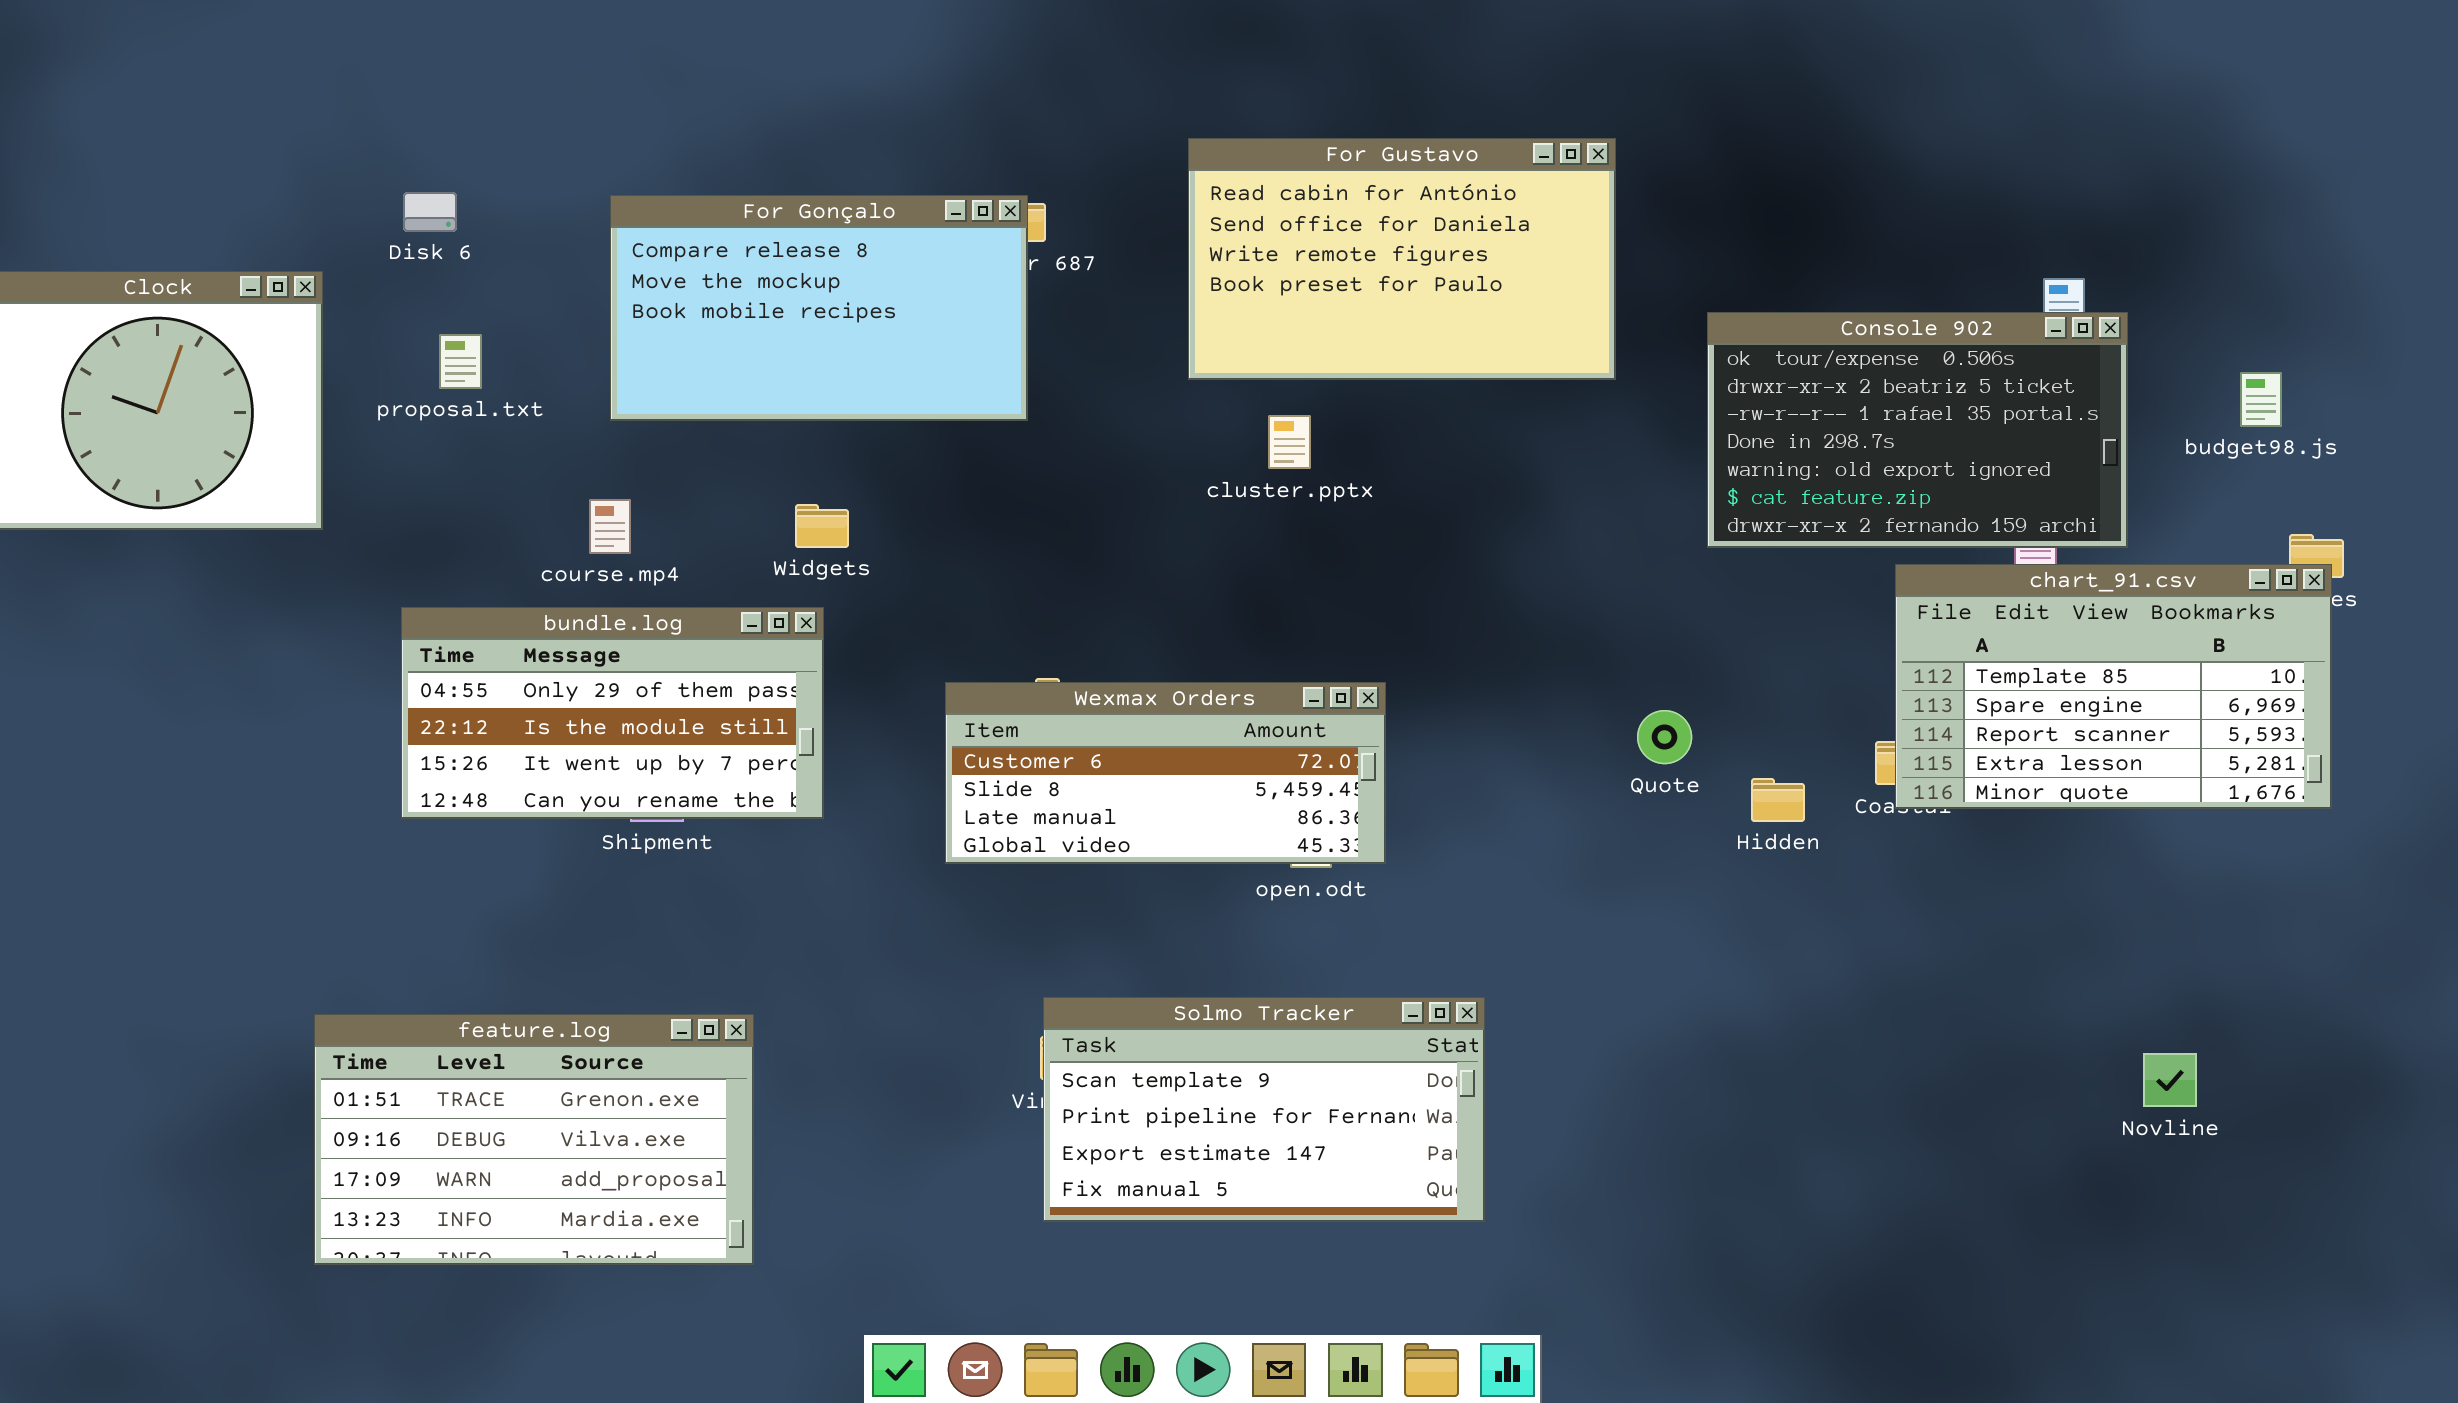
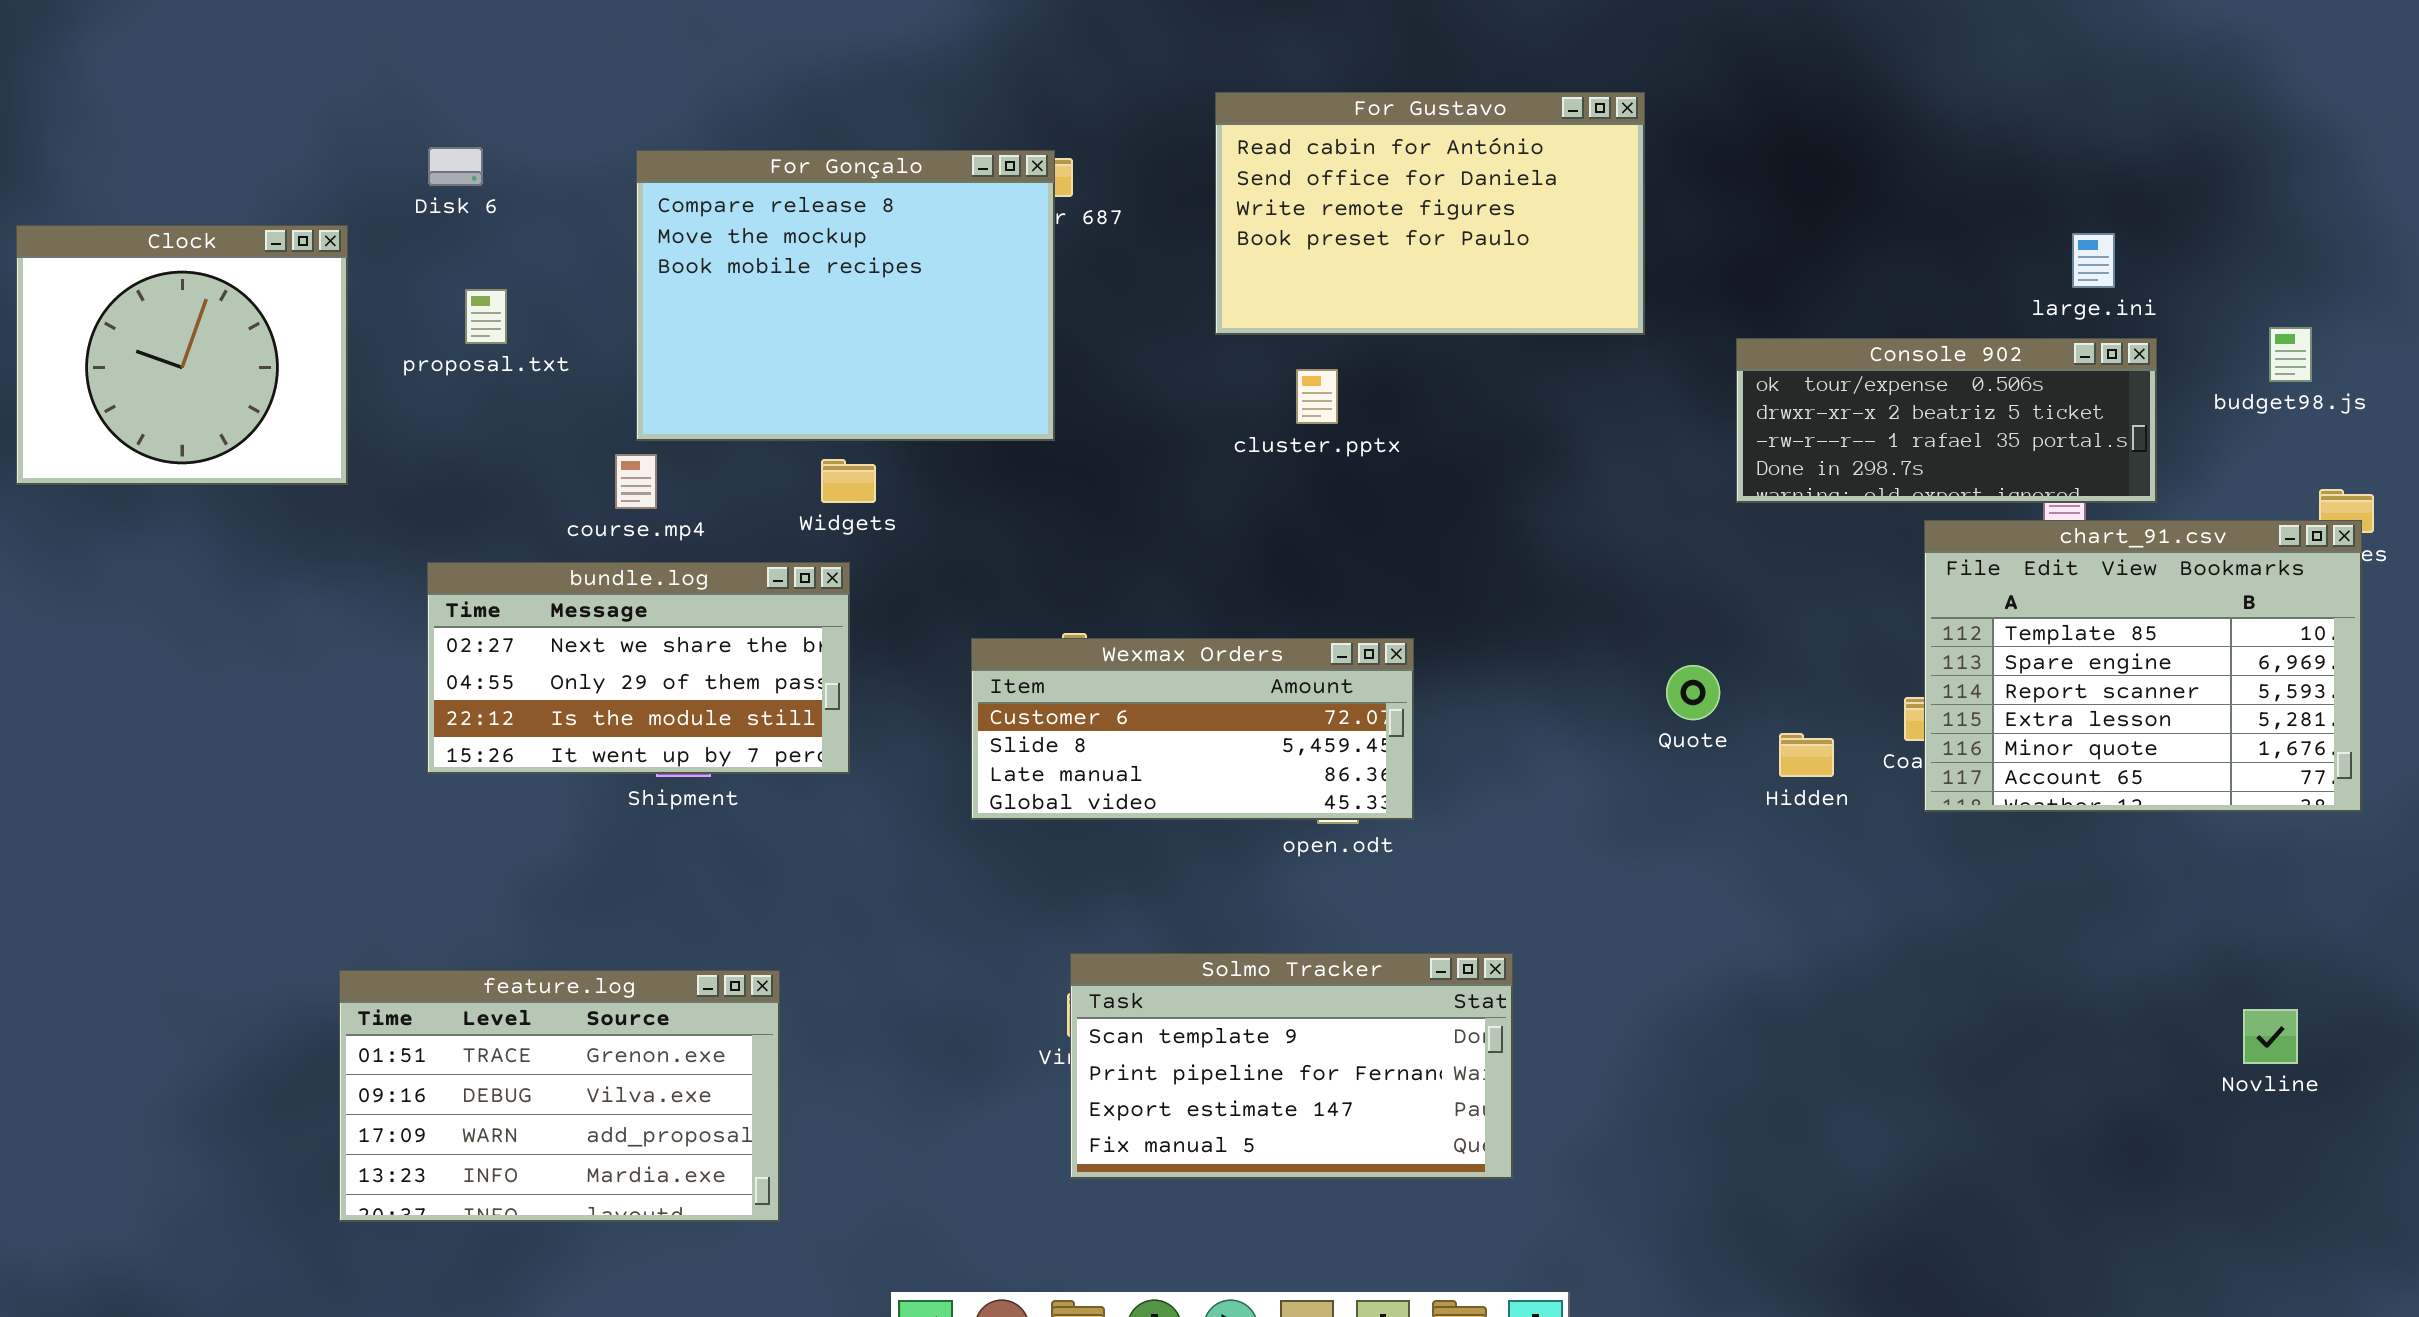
For Gonçalo: [610,195,1028,421] -> [636,150,1055,441], resized
Console 902: [1707,312,2128,548] -> [1736,338,2157,503], resized
chart_91.csv: [1895,564,2332,809] -> [1924,520,2362,812], resized
bundle.log: [401,607,824,819] -> [427,562,850,774], scrolled up 1 row
Novline: [2143,1053,2197,1107] -> [2243,1009,2298,1064], moved

